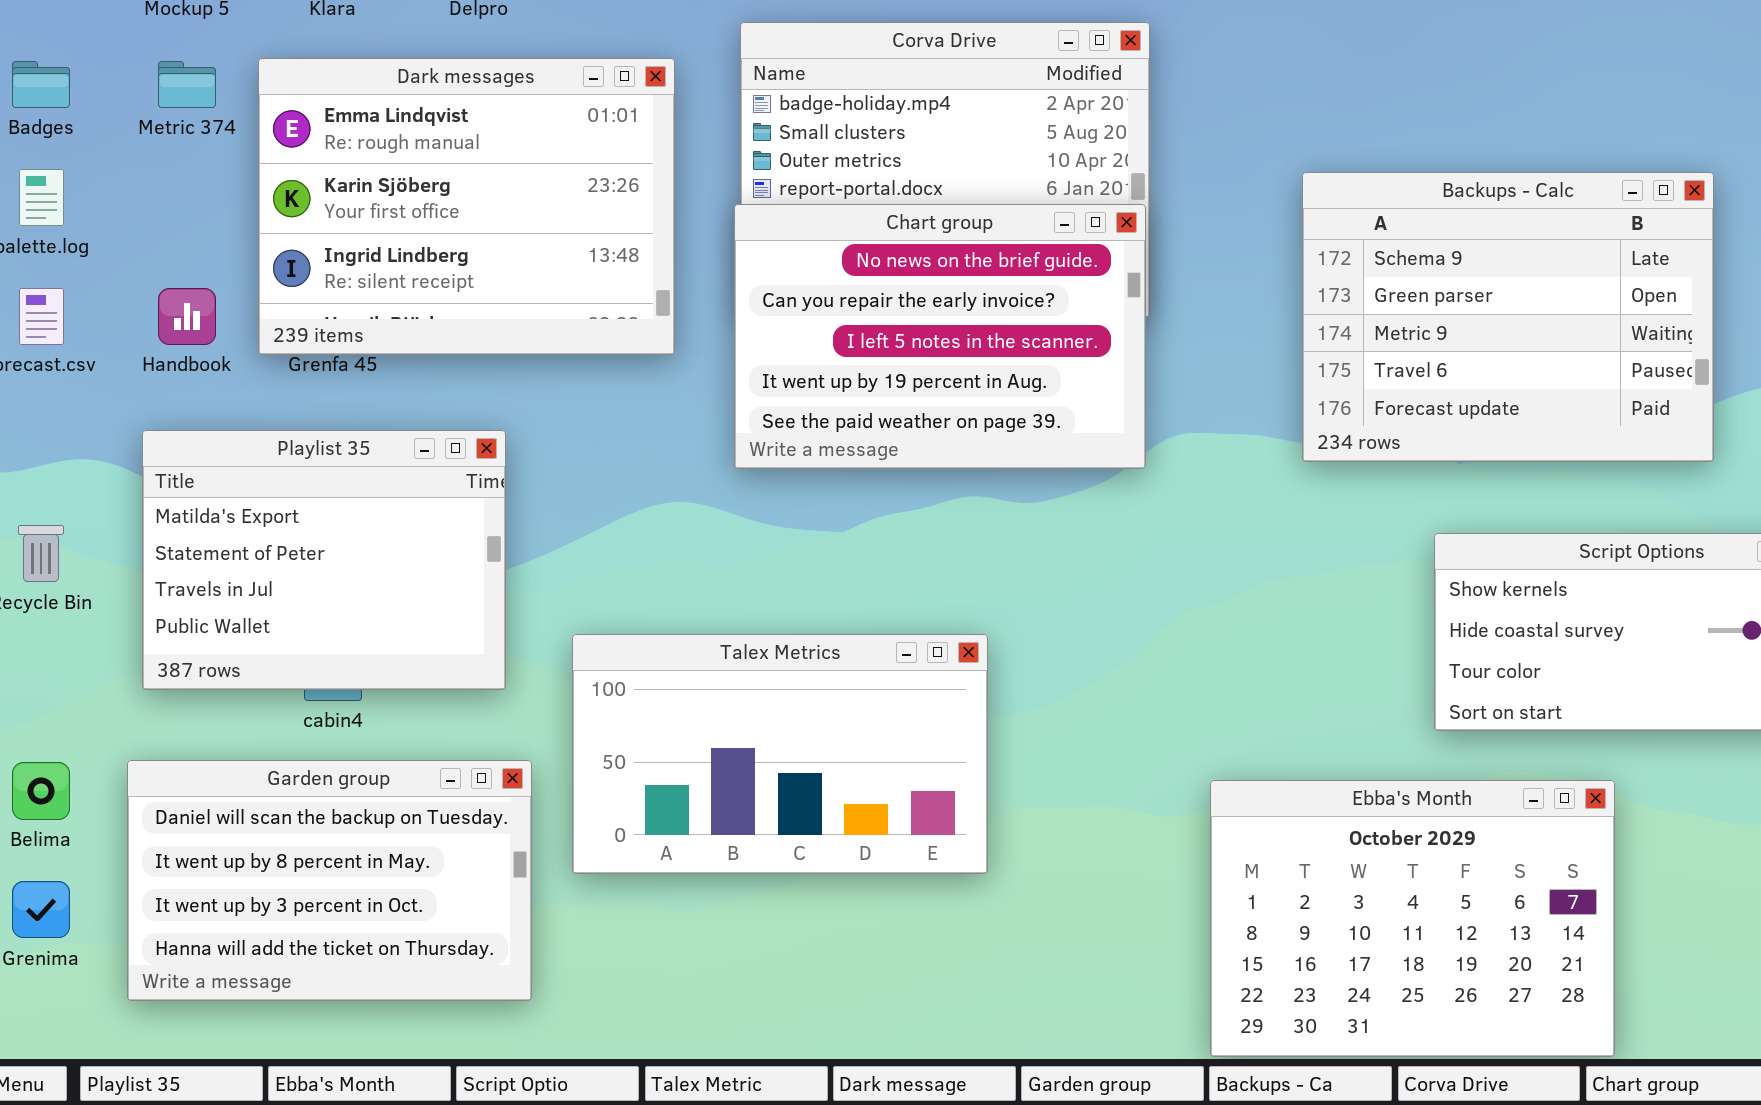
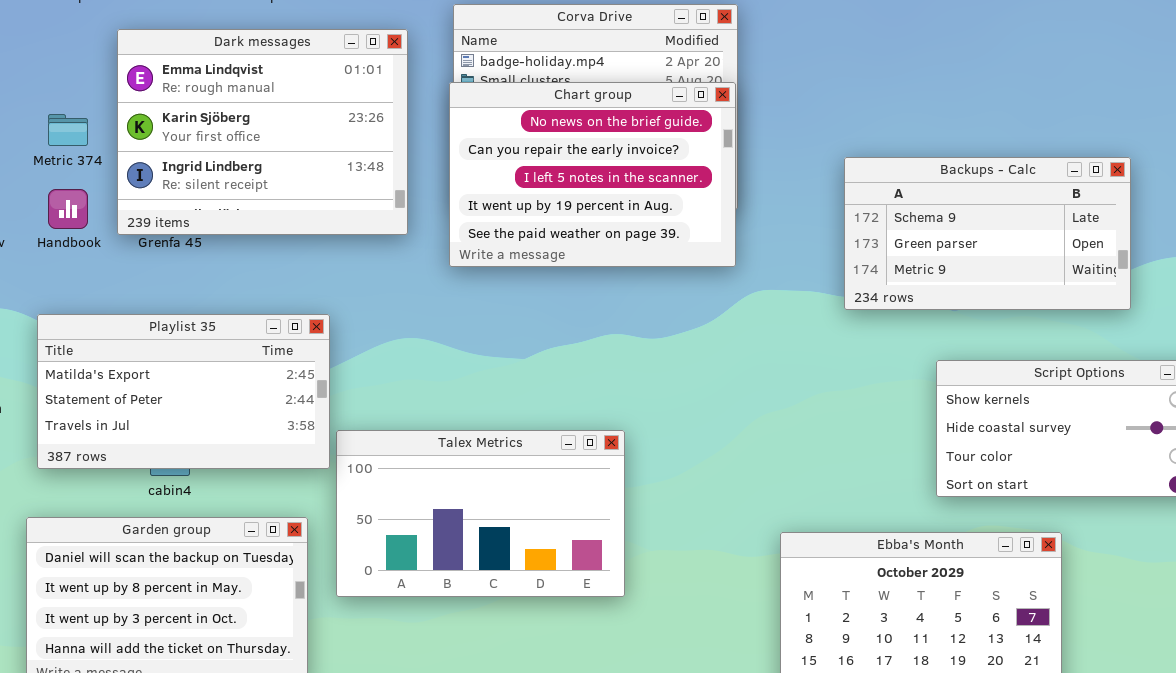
Metric 374: [158,61,216,108] -> [48,114,88,146], moved
Backups - Calc: [1302,172,1714,462] -> [844,157,1131,310], resized
Chart group: [734,204,1146,469] -> [449,82,736,267], moved
Playlist 35: [142,430,506,690] -> [37,314,330,469], resized

